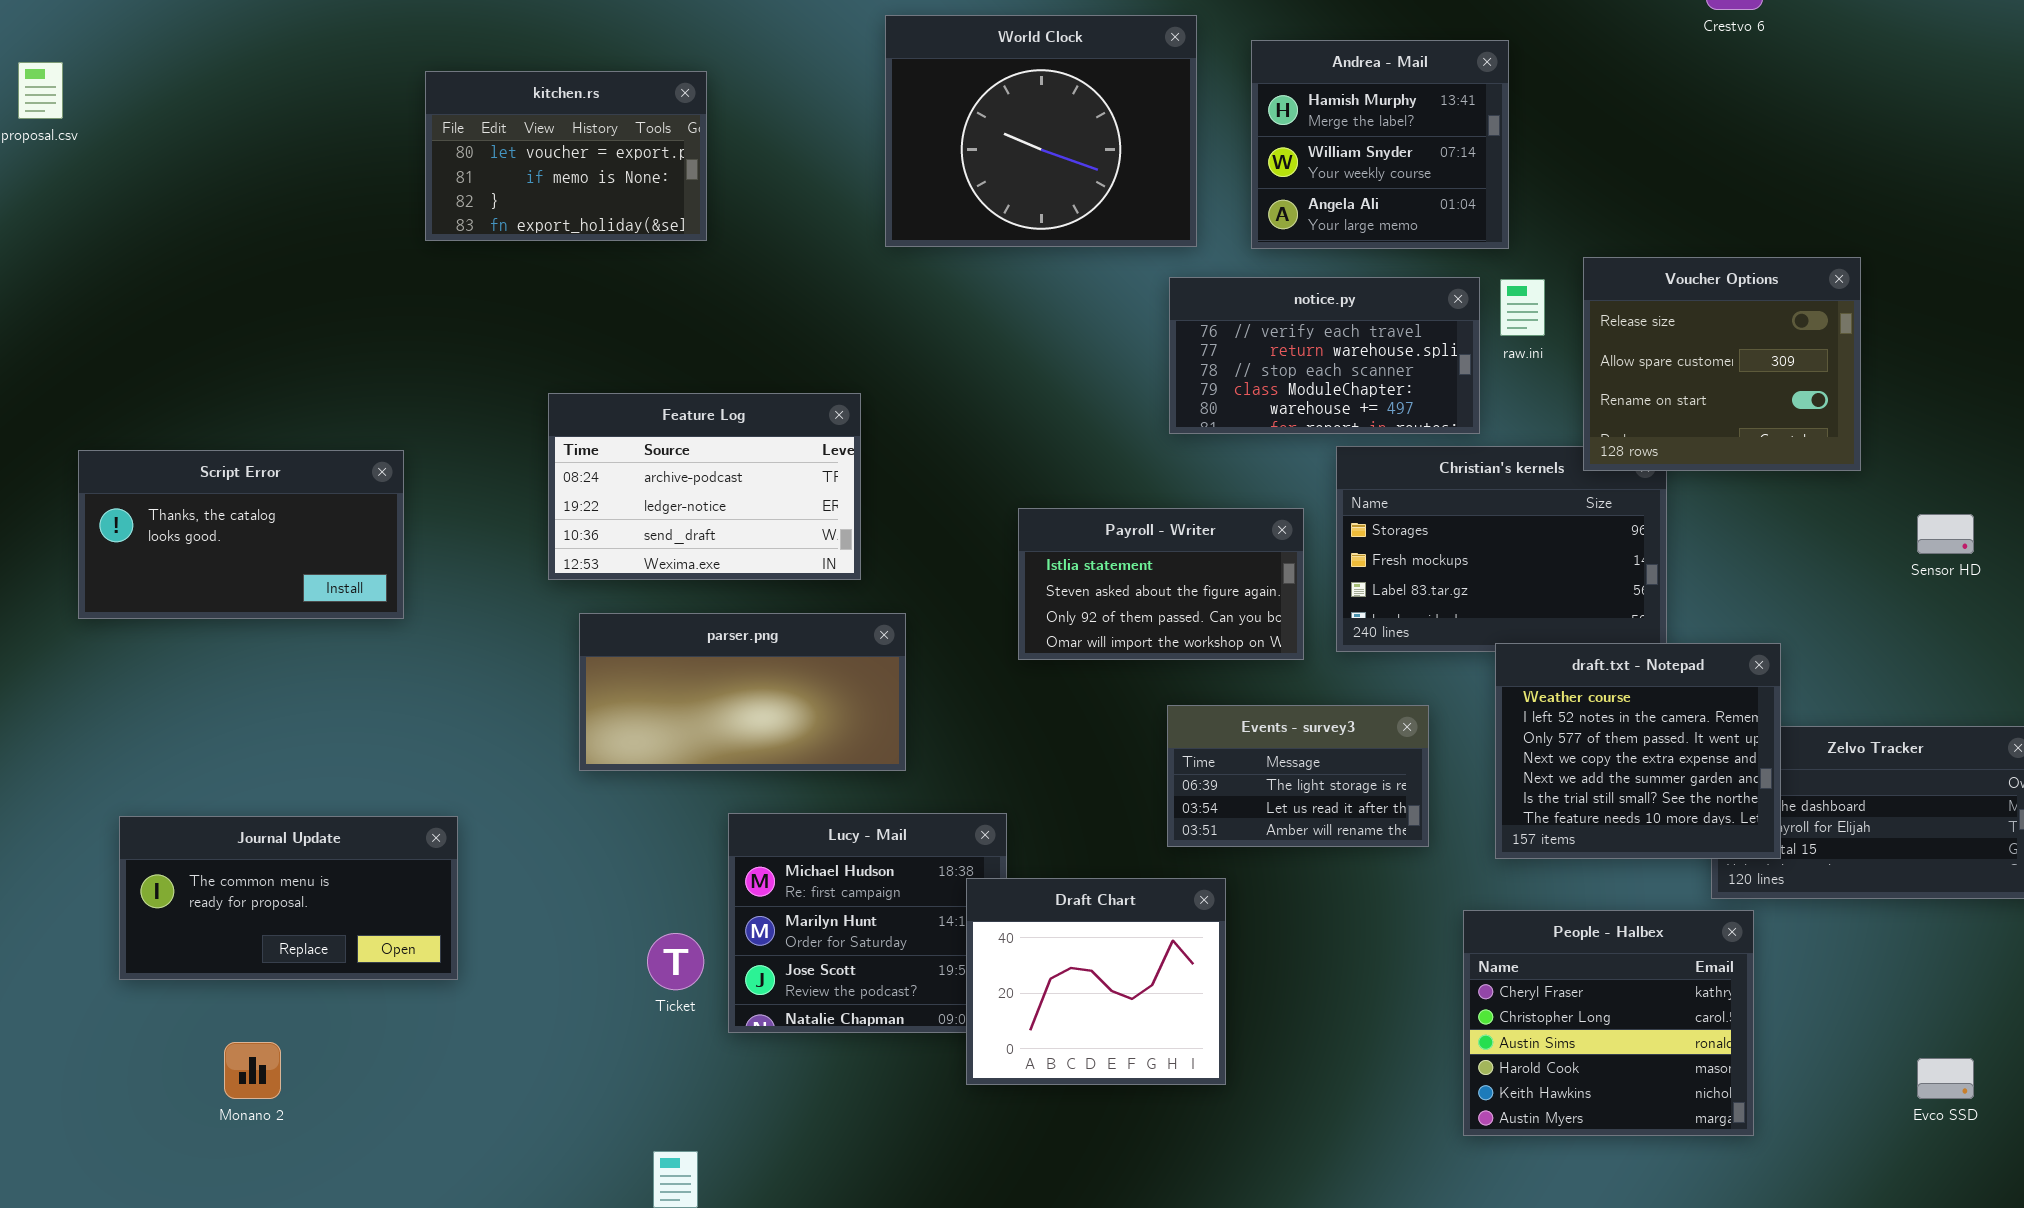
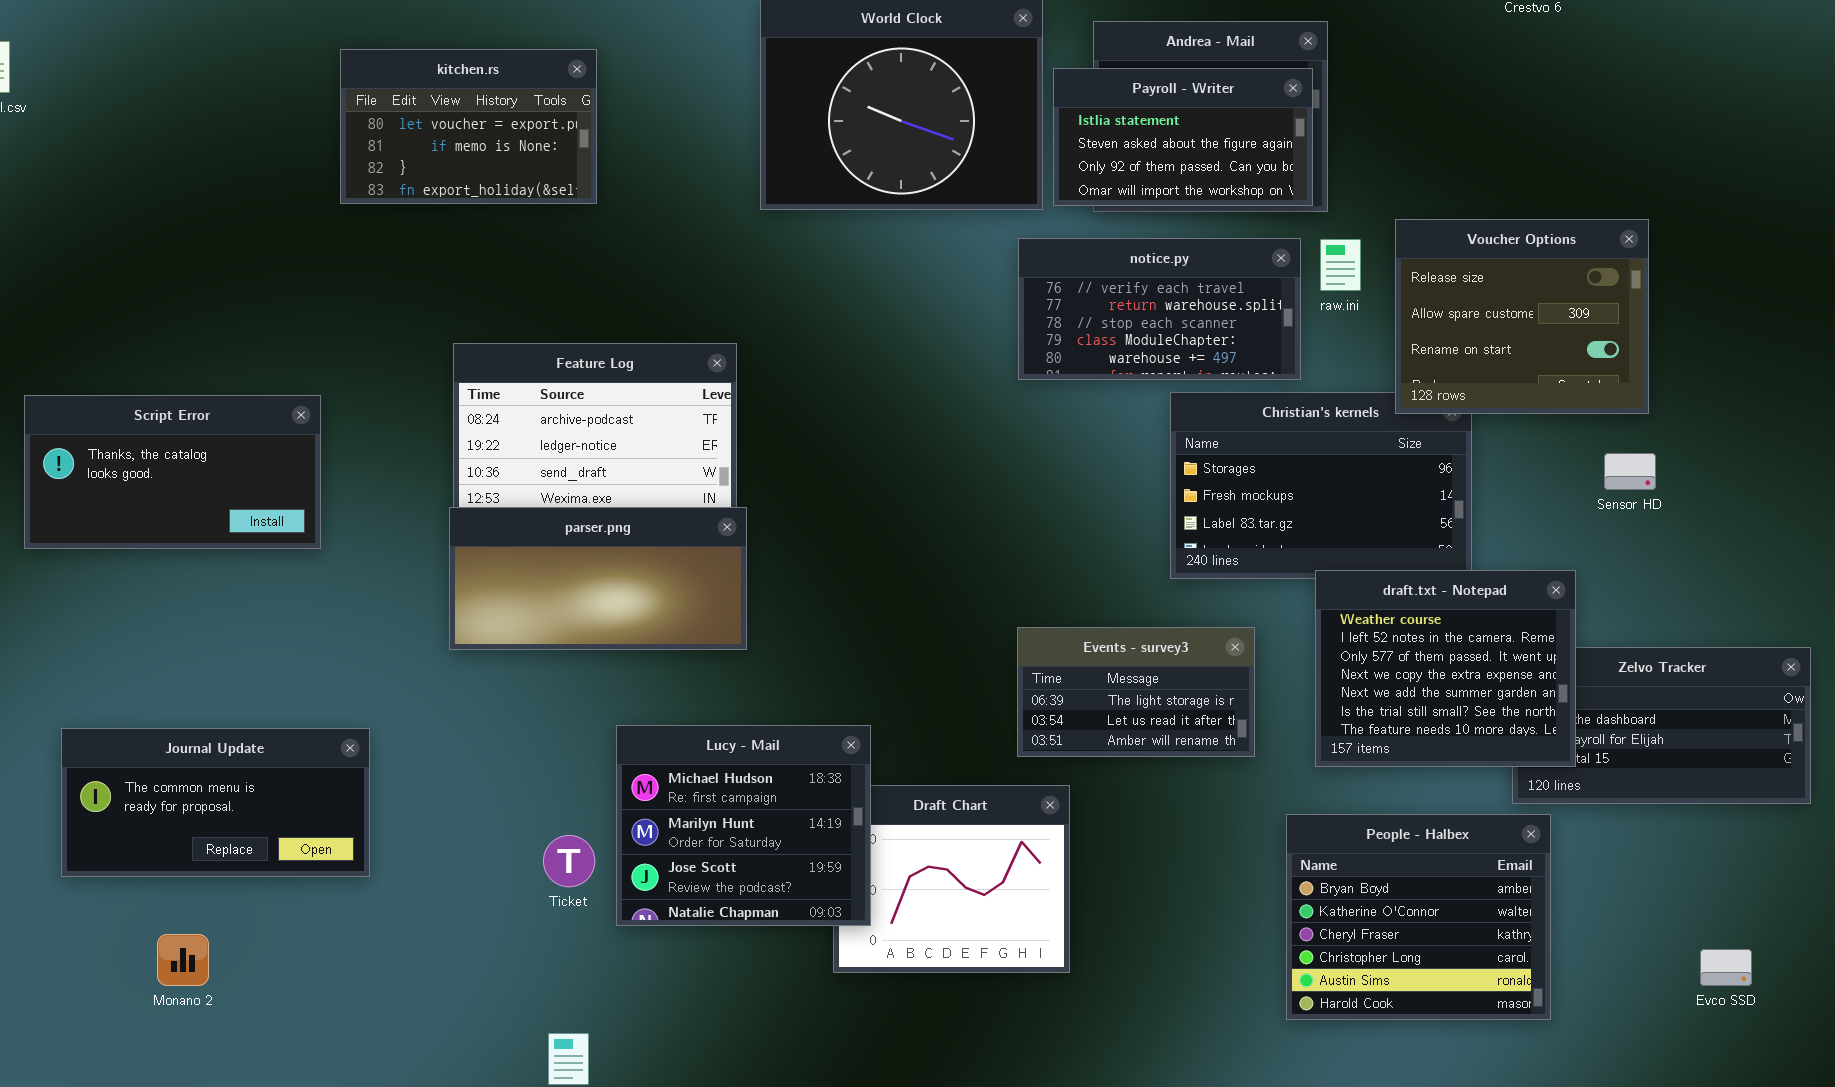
Payroll - Writer: [1018,508,1304,660] -> [1053,68,1313,206], moved
Sensor HD: [1917,514,1974,554] -> [1604,453,1656,490], moved
parser.png: [579,613,906,771] -> [449,507,747,650], moved
Lucy - Mail: [728,813,1007,1033] -> [616,725,871,926], raised
People - Halbex: [1463,910,1754,1136] -> [1286,814,1551,1020], scrolled up 2 rows

